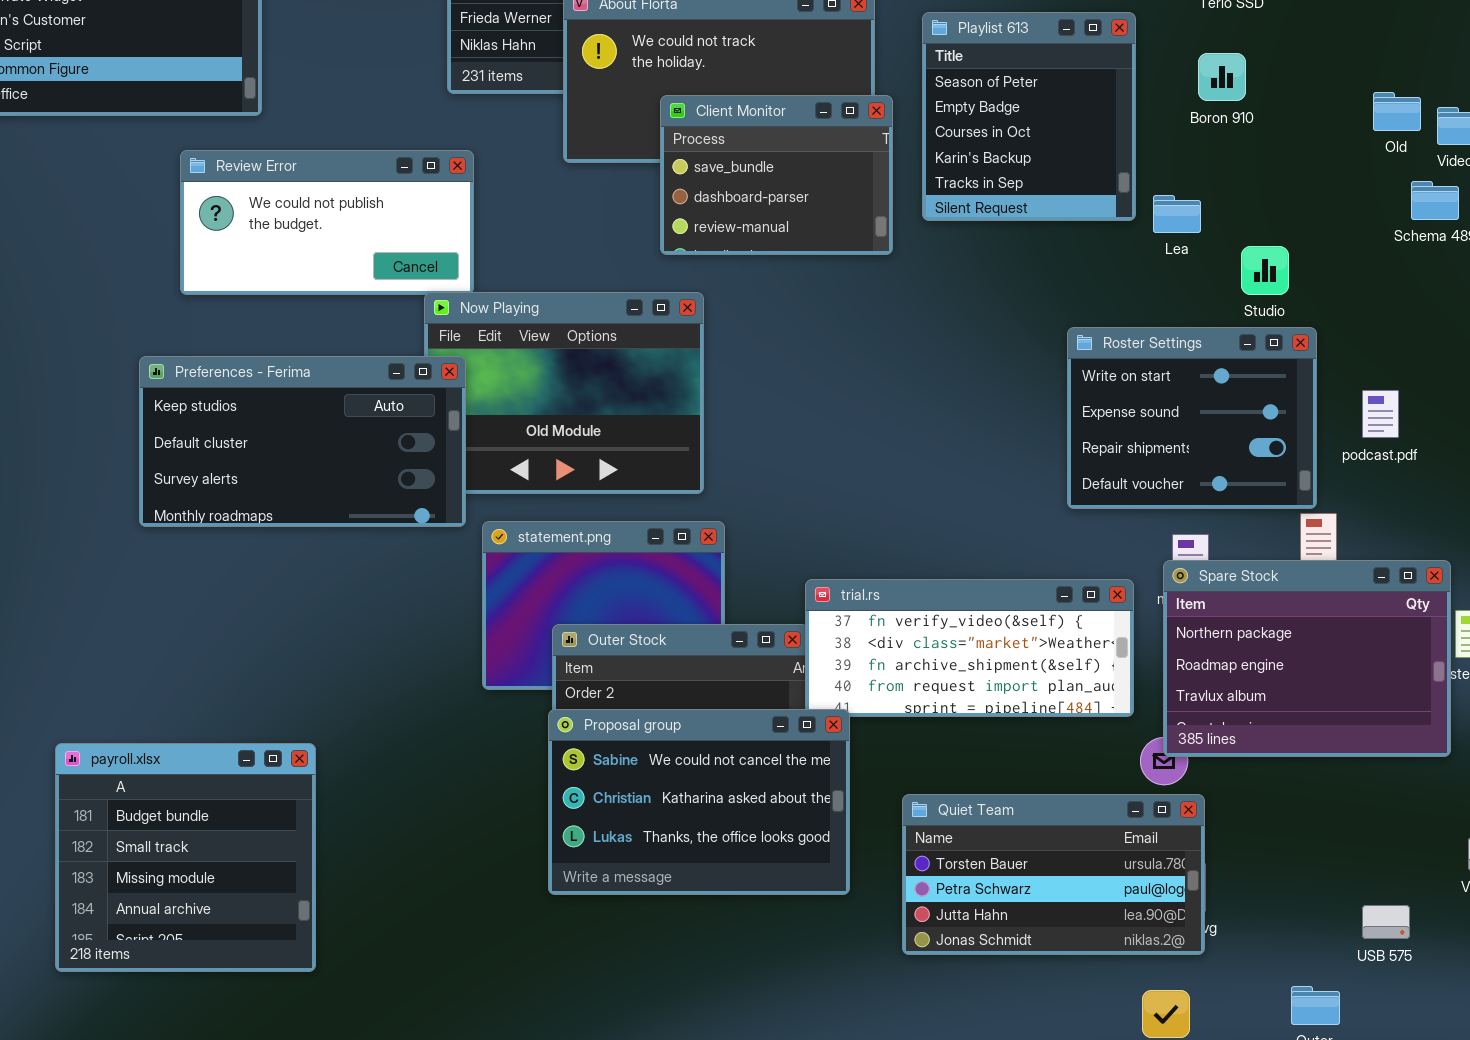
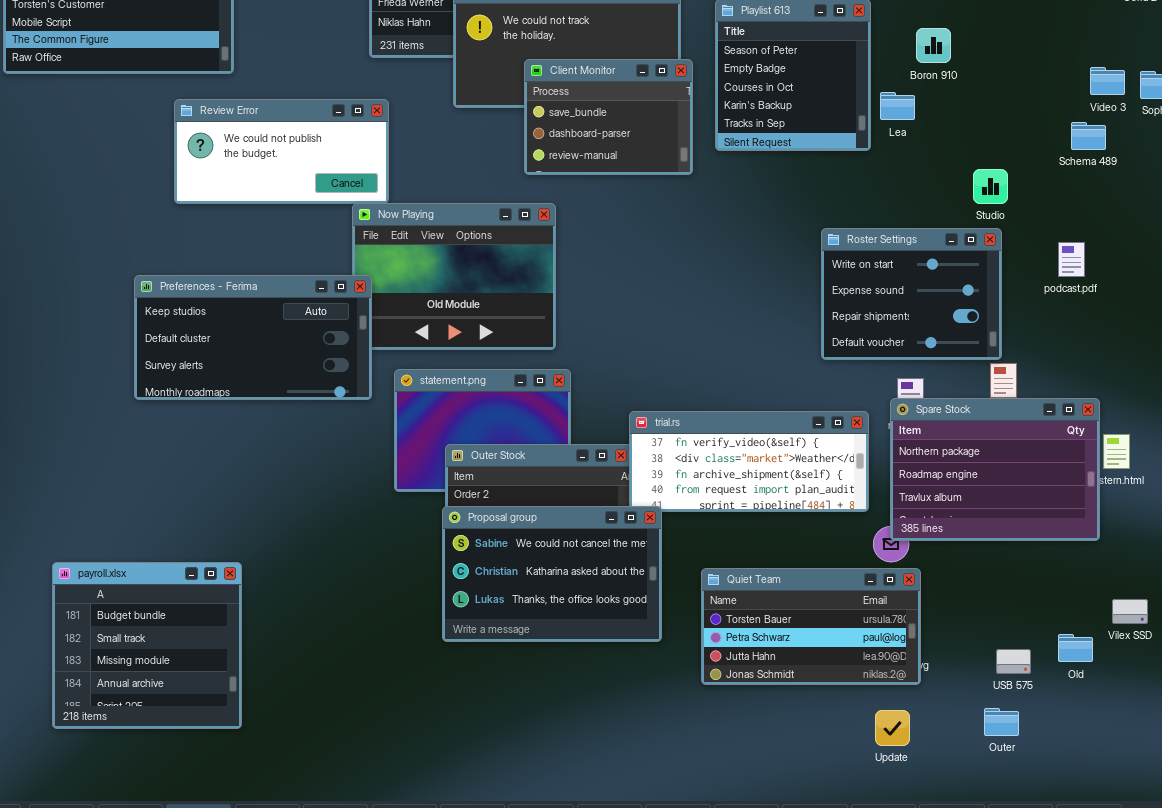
Old: [1373,92,1421,131] -> [1058,634,1093,662], moved
Lea: [1153,195,1201,233] -> [880,92,915,120], moved
Studio: [1241,246,1289,295] -> [973,169,1008,204], moved
Preferences - Ferima: [139,356,466,527] -> [134,275,372,400], moved
podcast.pdf: [1362,390,1399,438] -> [1058,242,1085,277], moved
payroll.xlsx: [55,743,316,972] -> [52,562,242,729], moved
USB 575: [1362,905,1410,939] -> [996,649,1031,674], moved

